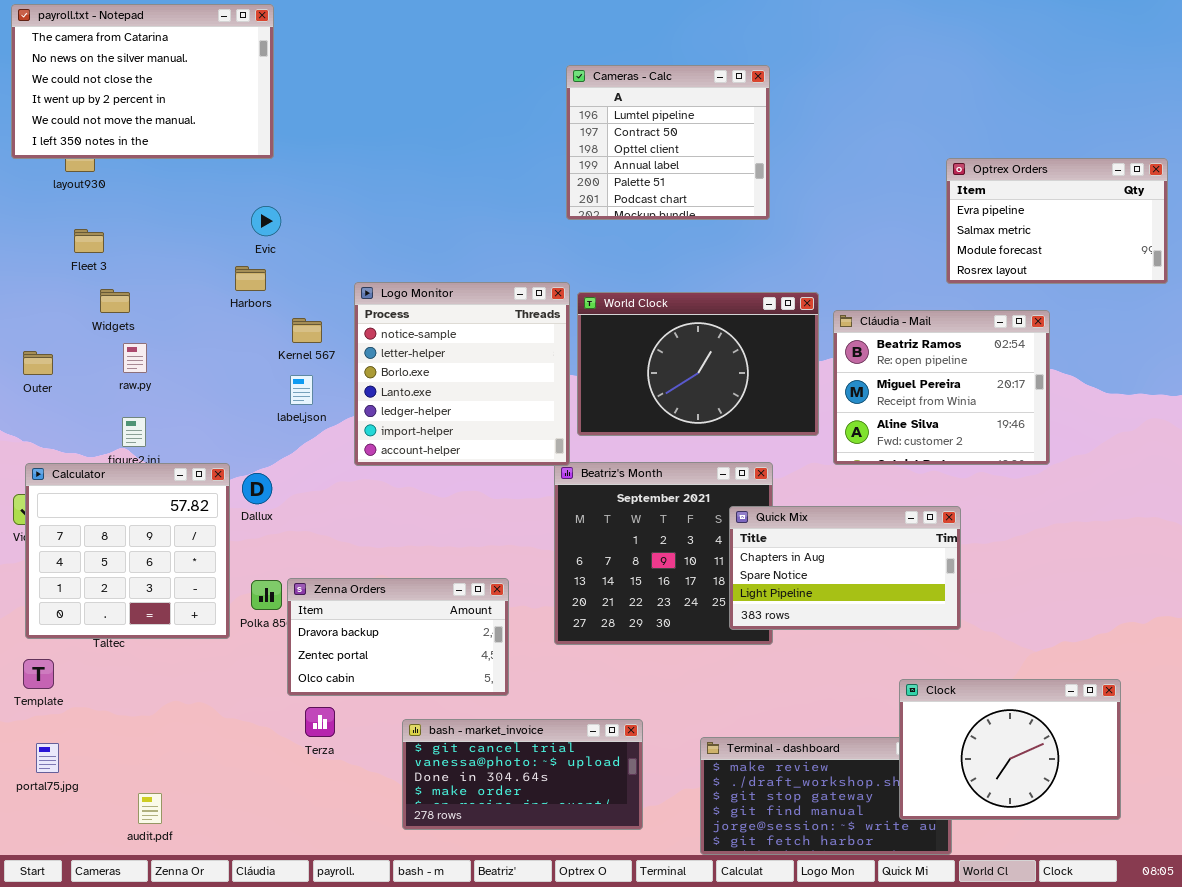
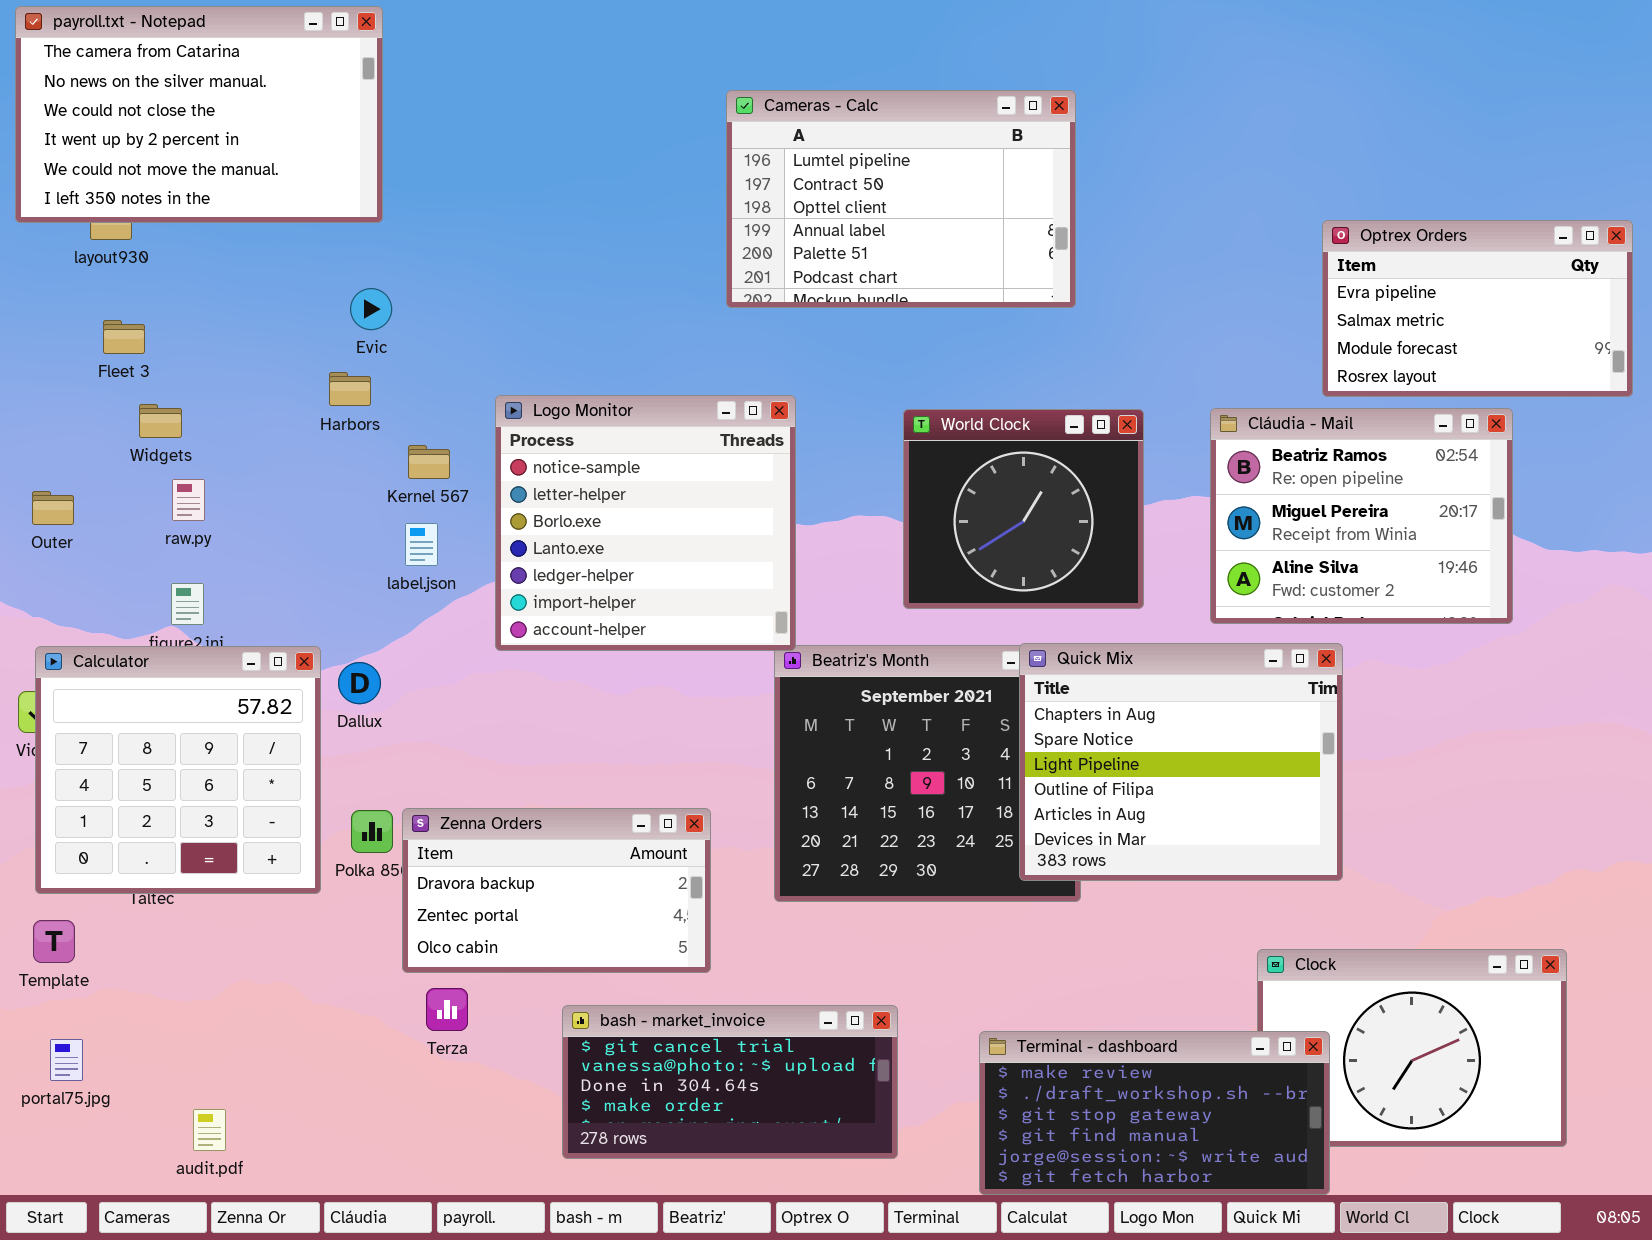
Cameras - Calc: [566,65,770,220] -> [726,90,1076,308], resized
World Clock: [577,292,819,436] -> [903,409,1144,609], resized
Cláudia - Mail: [833,310,1050,465] -> [1210,408,1513,624], moved
Quick Mix: [729,506,961,630] -> [1019,643,1343,881], resized
Terminal - dashboard: [700,737,952,855] -> [979,1031,1330,1195], raised

